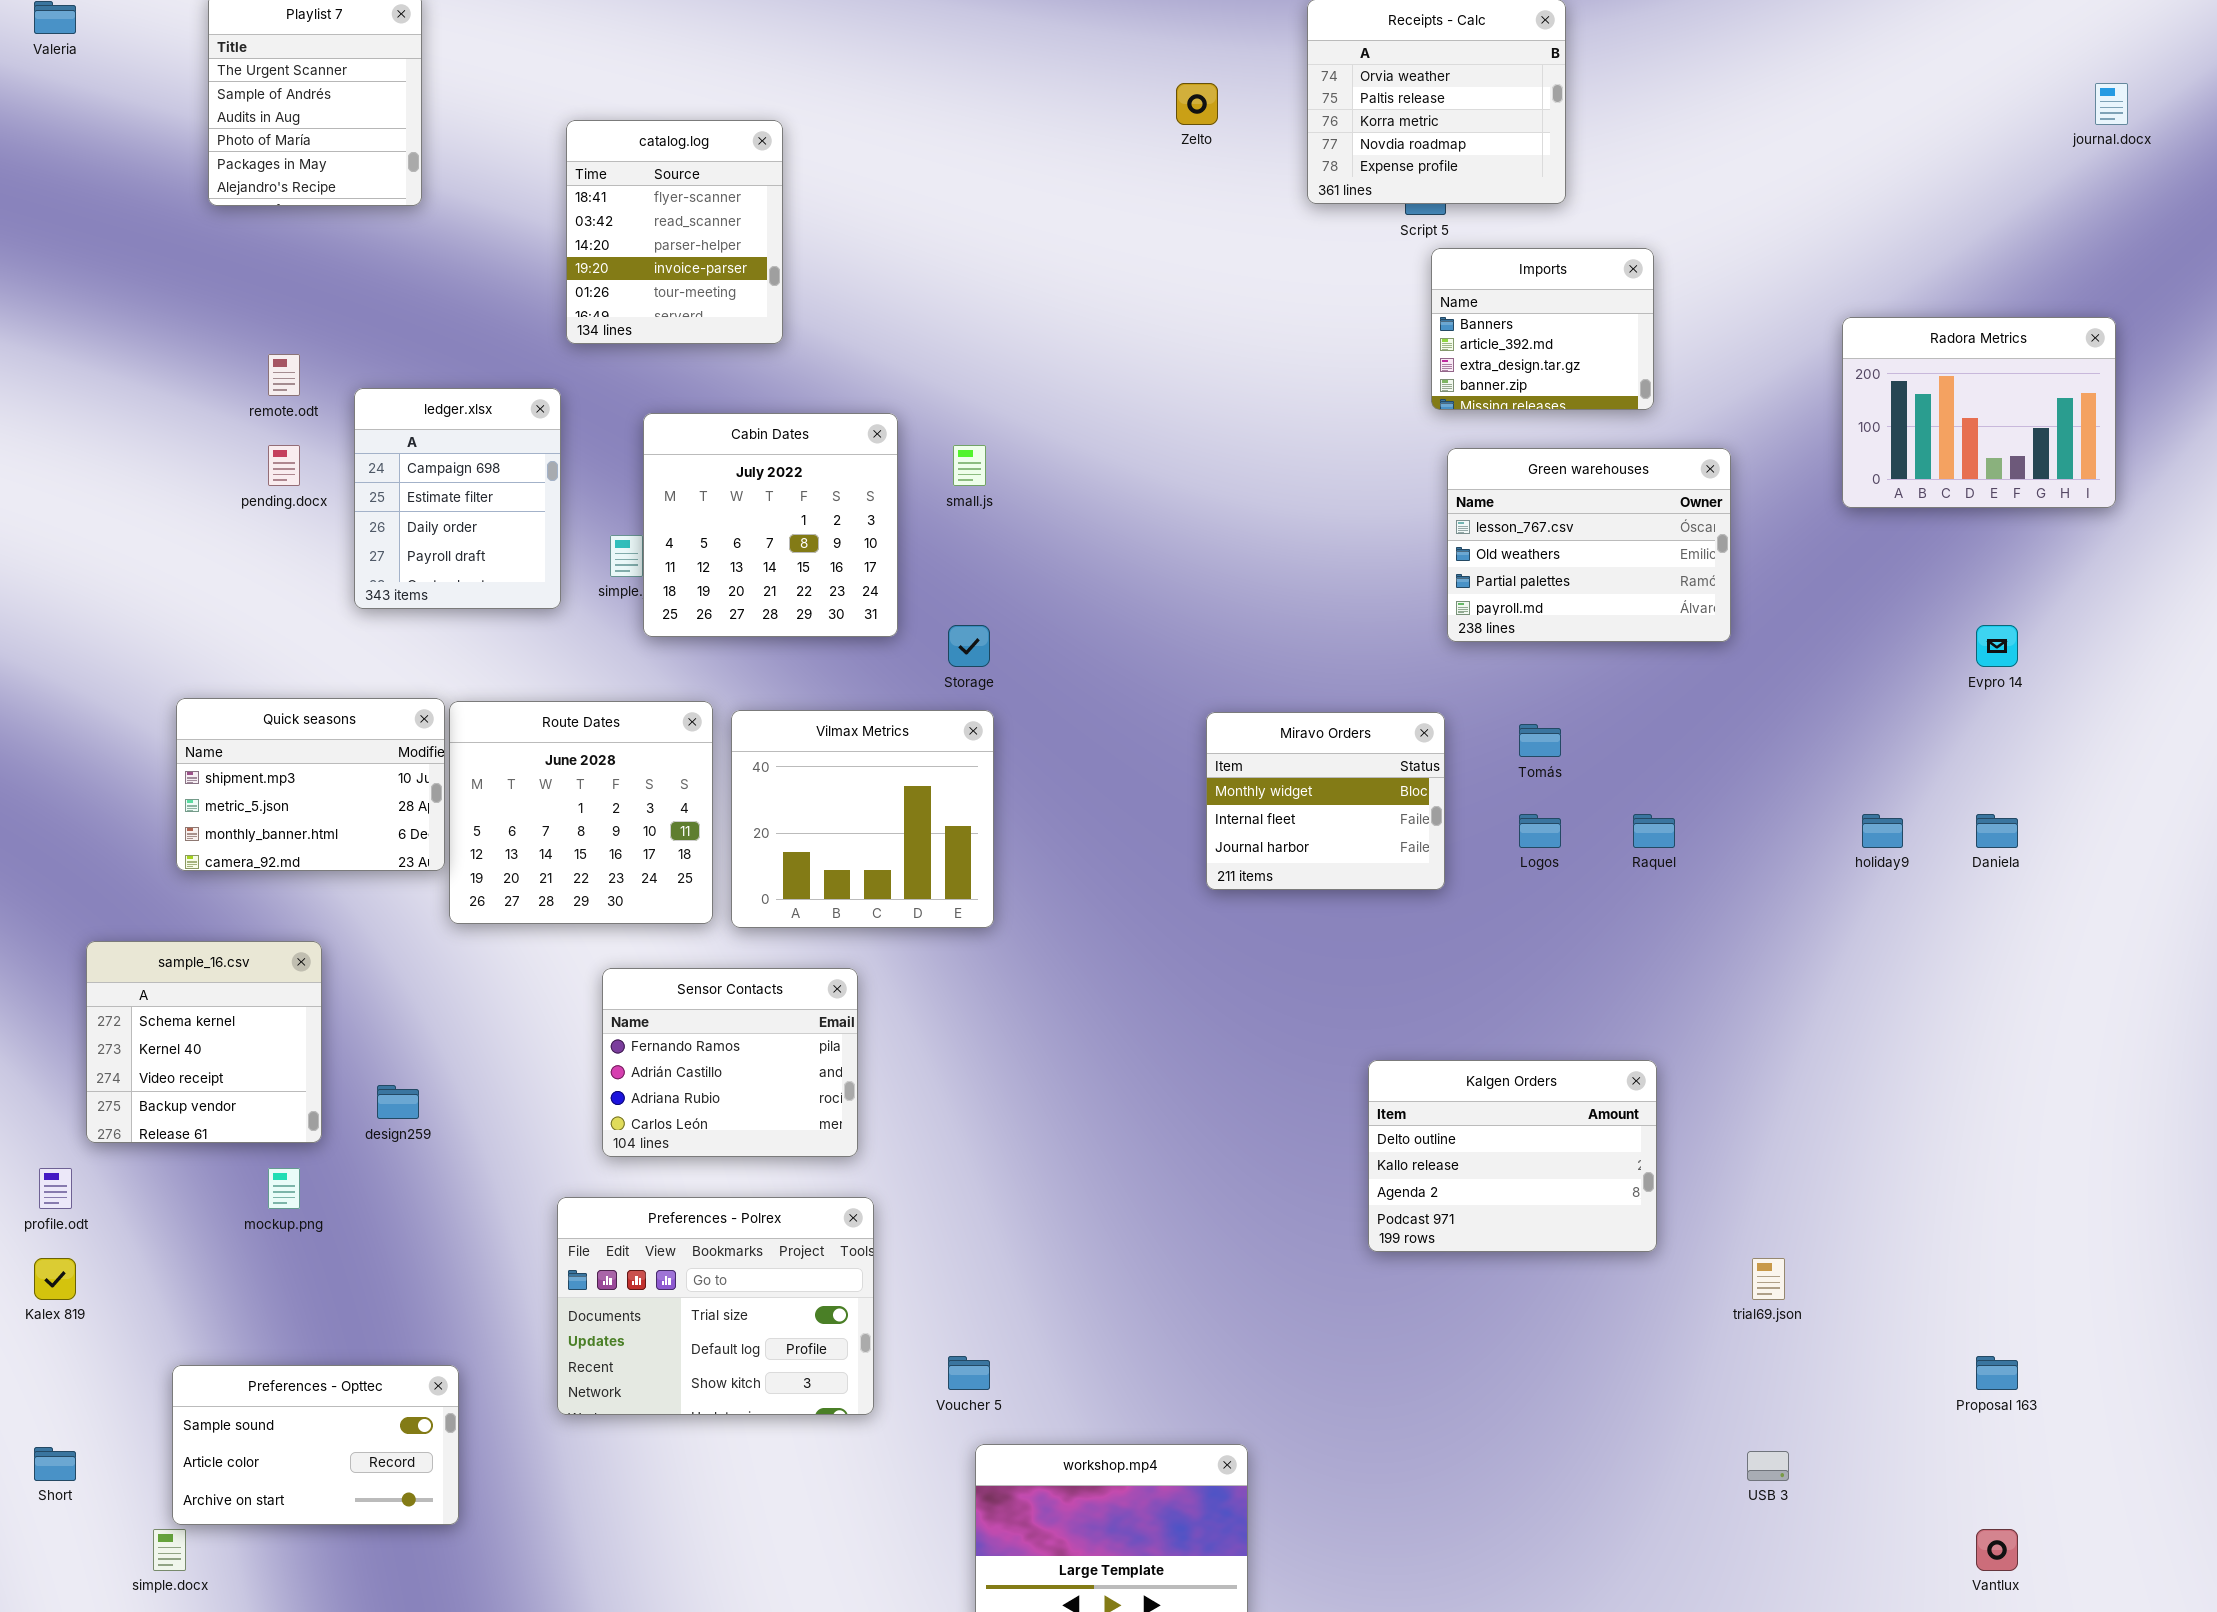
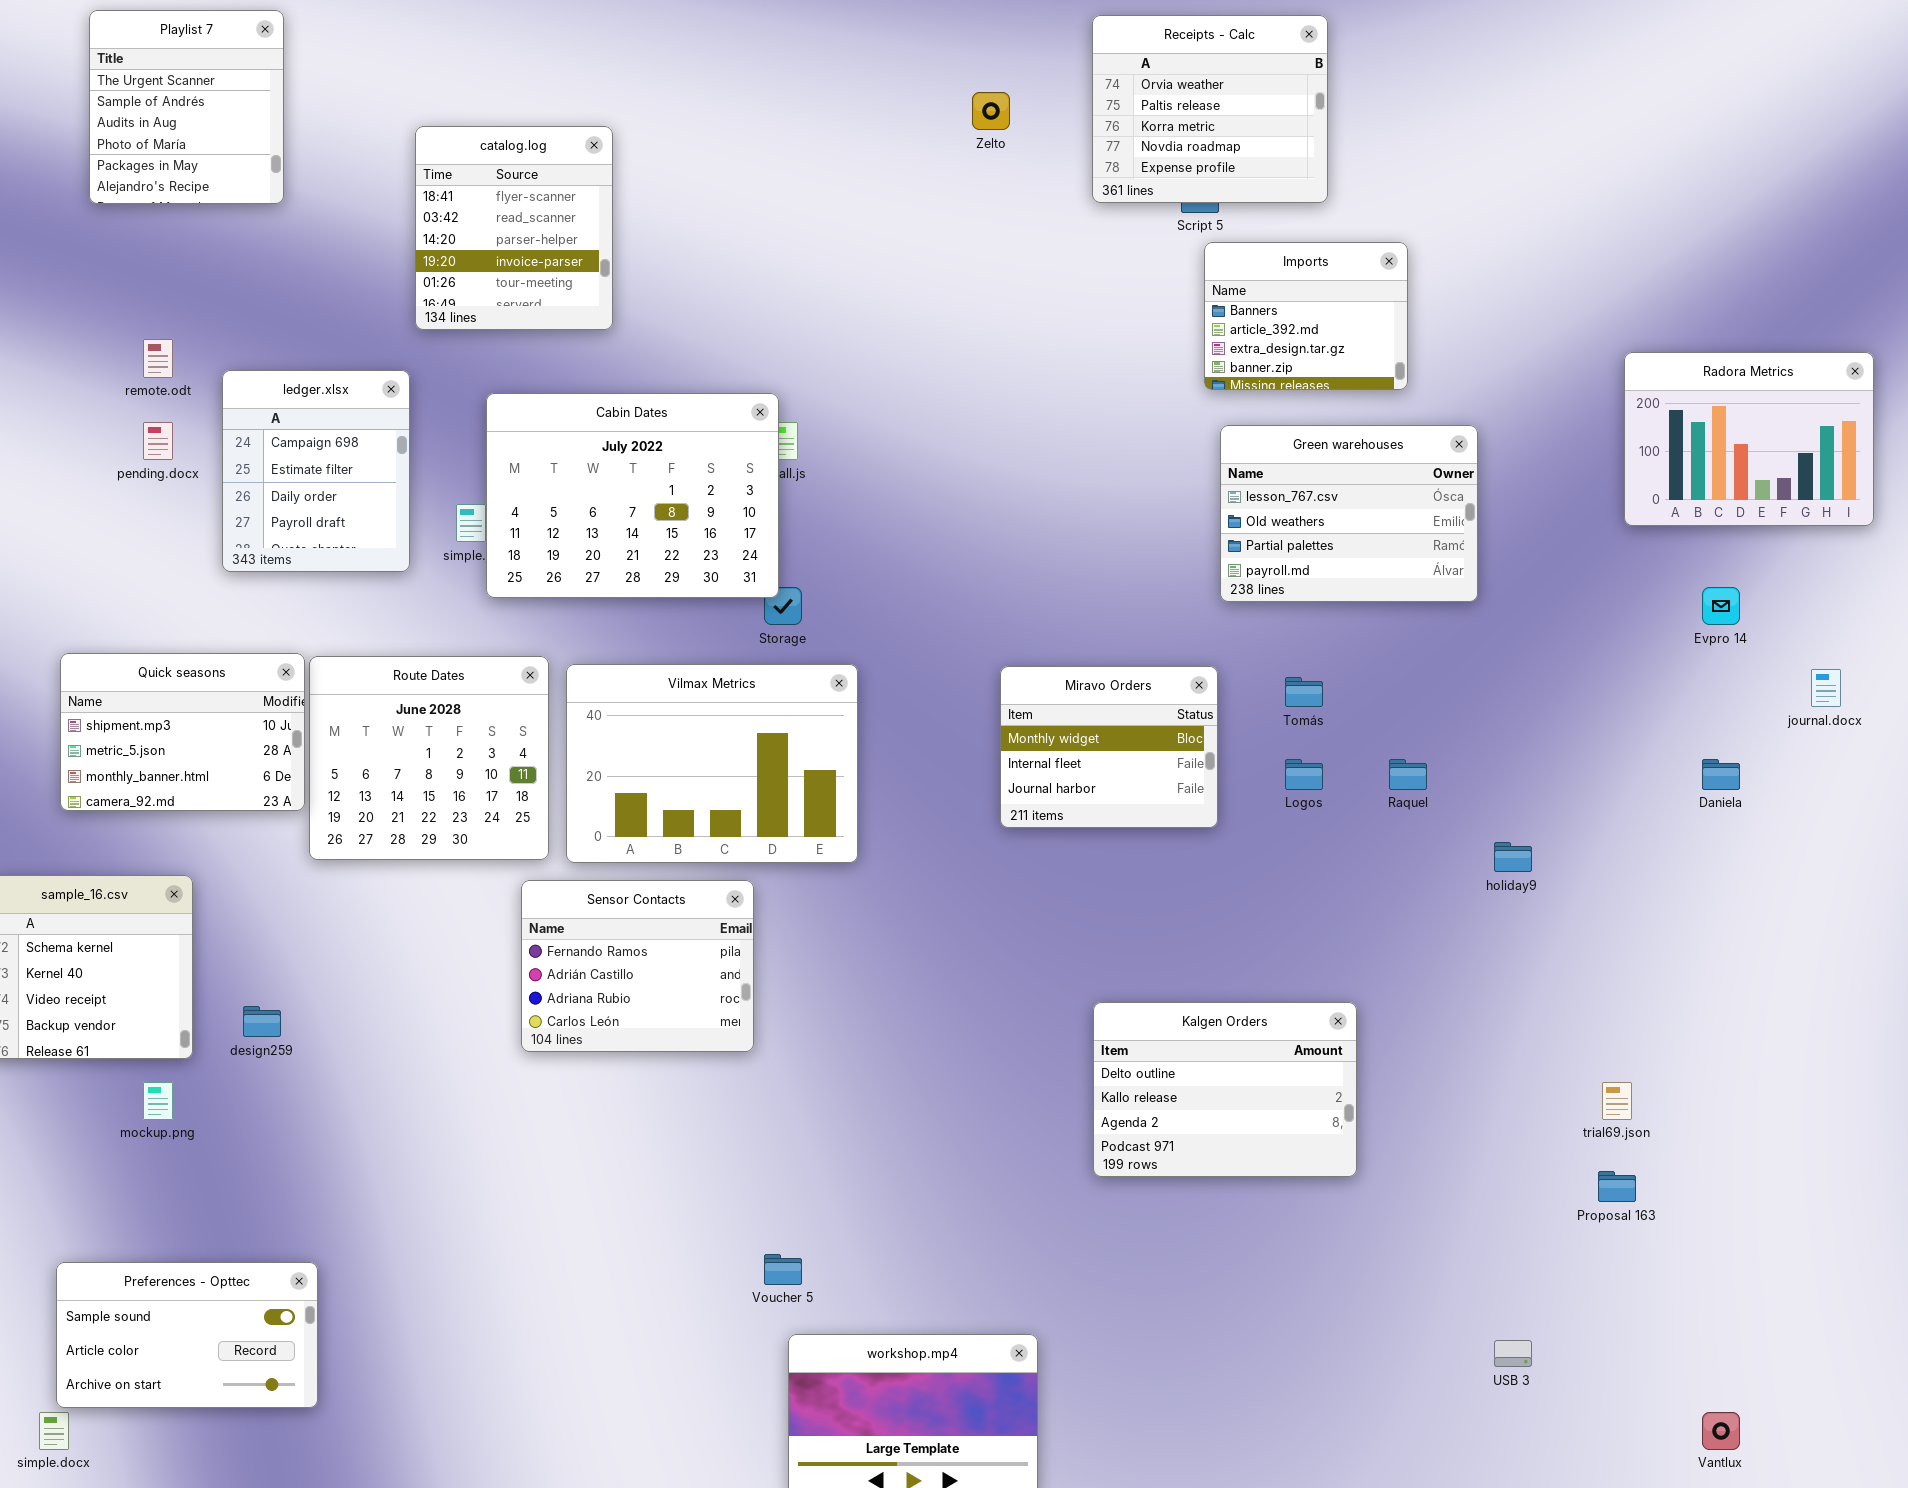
journal.docx: [2095,83,2128,125] -> [1811,669,1841,707], moved
Radora Metrics: [1842,317,2116,508] -> [1624,352,1874,526], moved
Cabin Dates: [643,413,898,637] -> [486,393,779,598], resized
Vilmax Metrics: [731,710,994,928] -> [566,664,858,863], resized
holiday9: [1862,814,1903,848] -> [1494,842,1532,872], moved
Sensor Contacts: [602,968,858,1157] -> [521,880,754,1052], moved
Kalgen Orders: [1368,1060,1657,1252] -> [1093,1002,1357,1177], moved
Preferences - Polrex: [557,1197,874,1415] -> none, closed
trial69.json: [1752,1258,1785,1300] -> [1602,1082,1632,1120], moved
Proposal 163: [1976,1356,2018,1390] -> [1598,1171,1636,1202], moved

